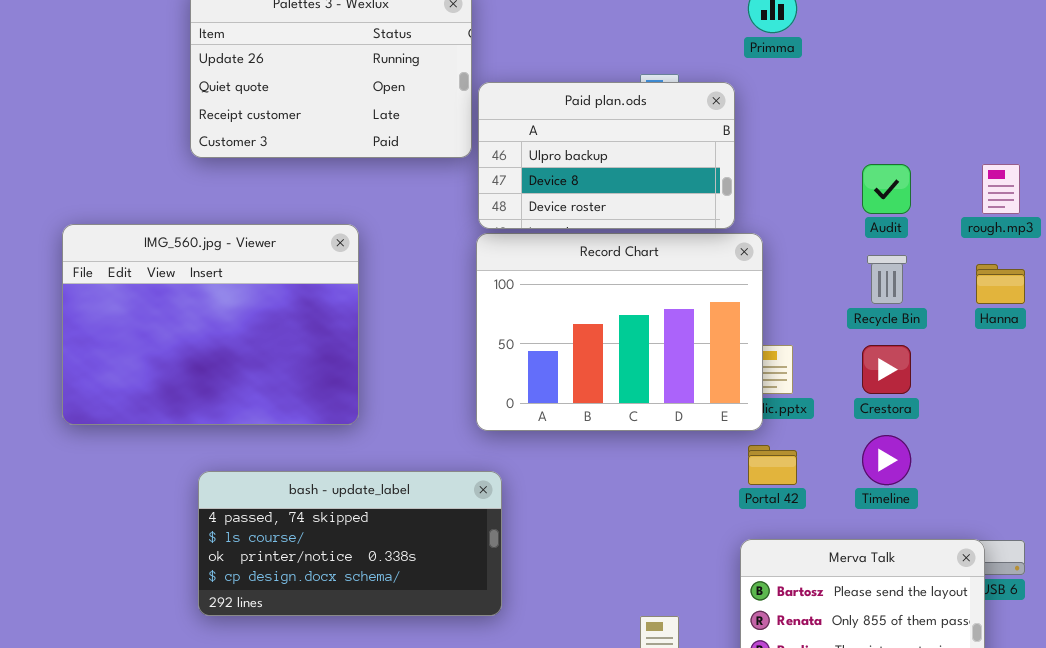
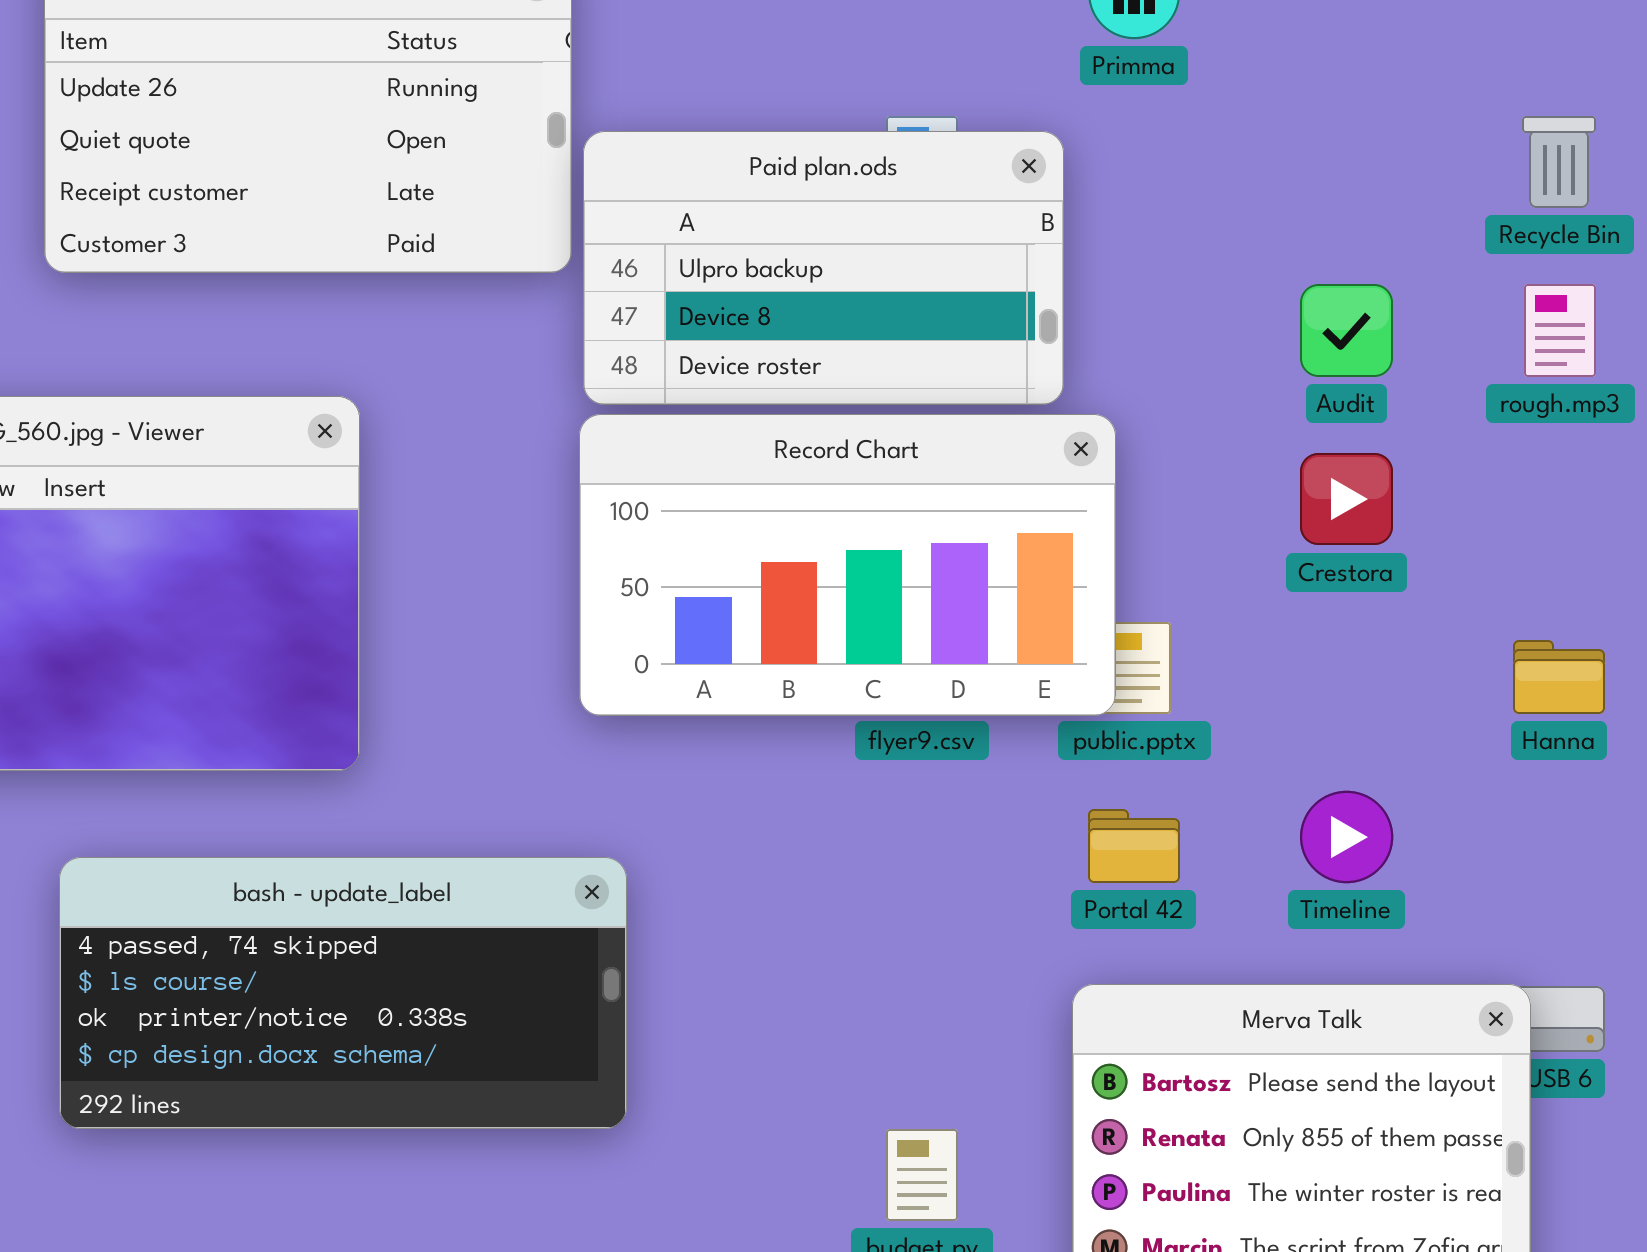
Record Chart: [476,233,763,431] -> [579,414,1116,716], resized
Recycle Bin: [867,255,907,304] -> [1522,116,1596,208], moved
Hanna: [976,264,1025,304] -> [1513,640,1605,714], moved
Crestora: [862,345,911,394] -> [1300,453,1393,545], moved

